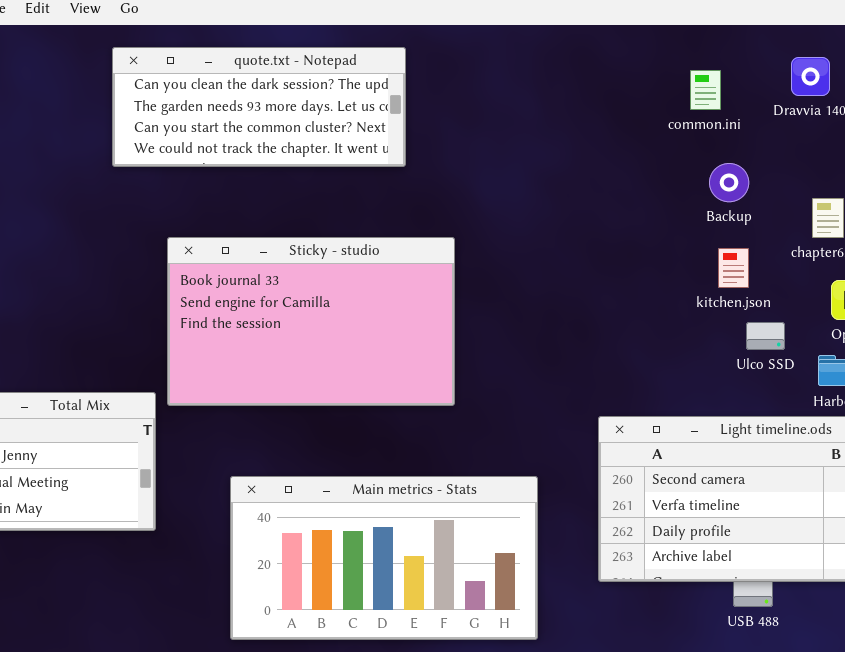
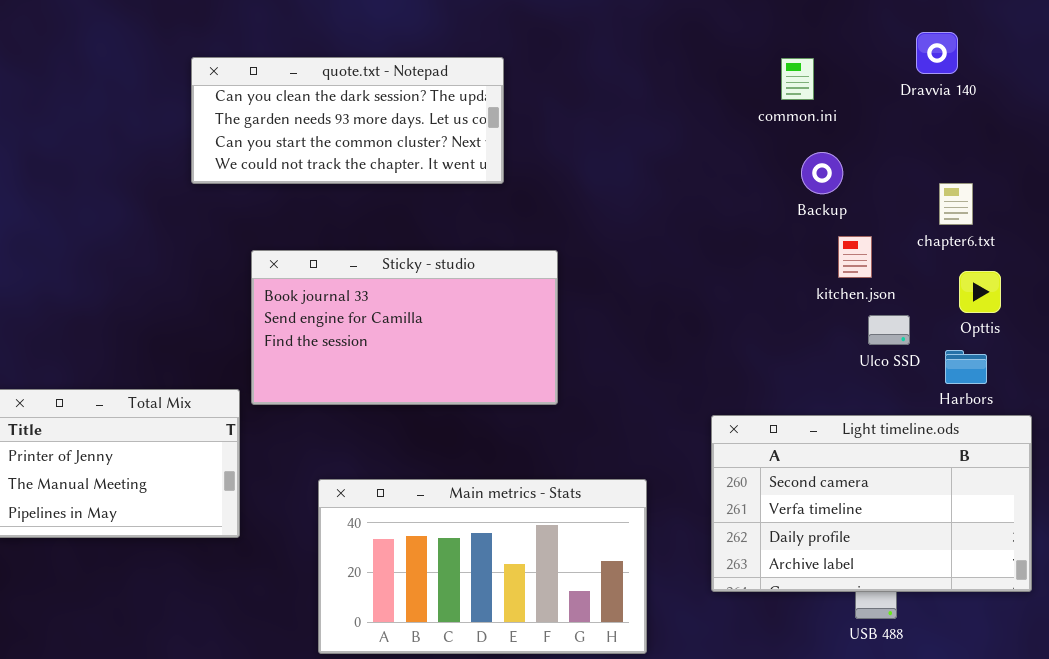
quote.txt - Notepad: [112,47,406,167] -> [191,57,504,184], moved
common.ini: [690,70,721,110] -> [781,58,814,100], moved
Backup: [709,163,749,202] -> [801,152,843,194], moved
Sticky - studio: [167,237,455,406] -> [251,250,558,405], resized

